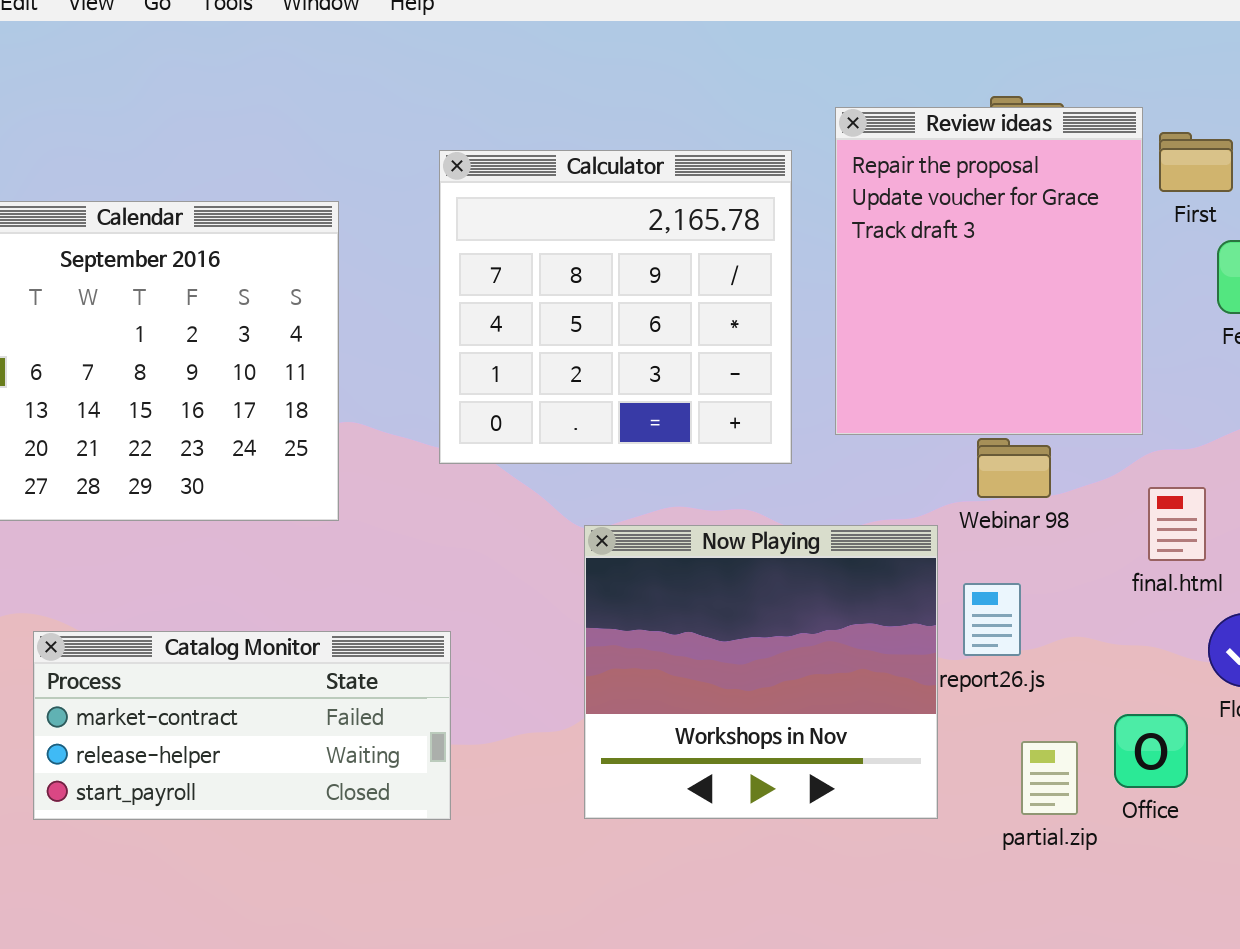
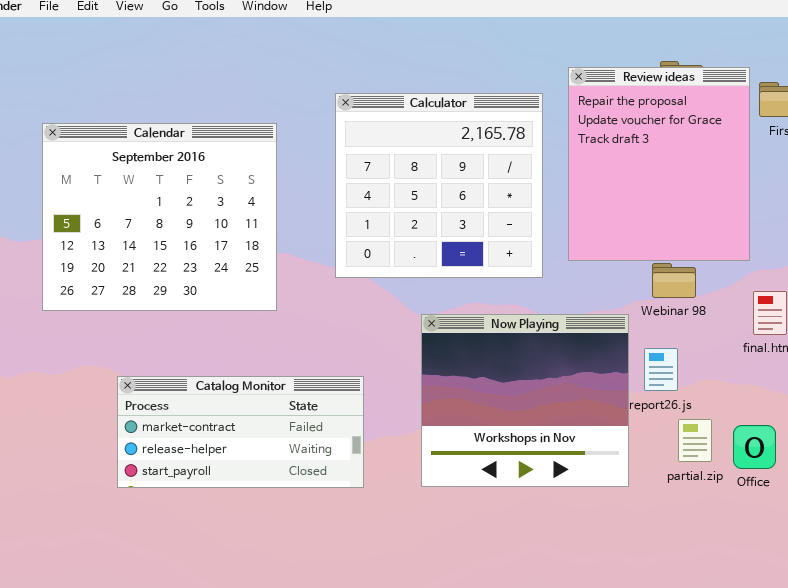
Catalog Monitor: [33,631,451,820] -> [117,376,364,488], moved
partial.zip: [1021,741,1078,815] -> [678,419,712,462], moved

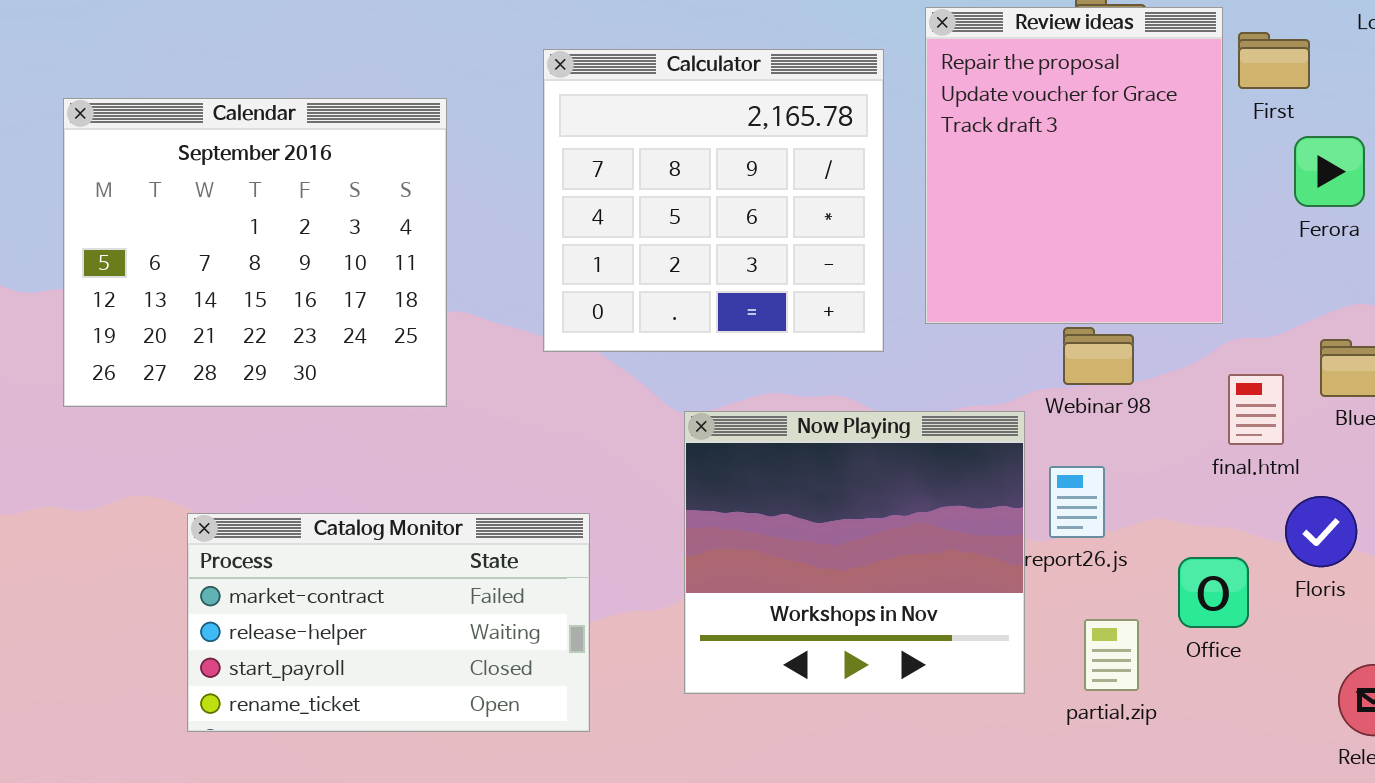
Catalog Monitor: [117,376,364,488] -> [187,513,590,732], resized
partial.zip: [678,419,712,462] -> [1084,619,1139,691], moved
Office: [733,425,776,469] -> [1178,557,1249,628], moved

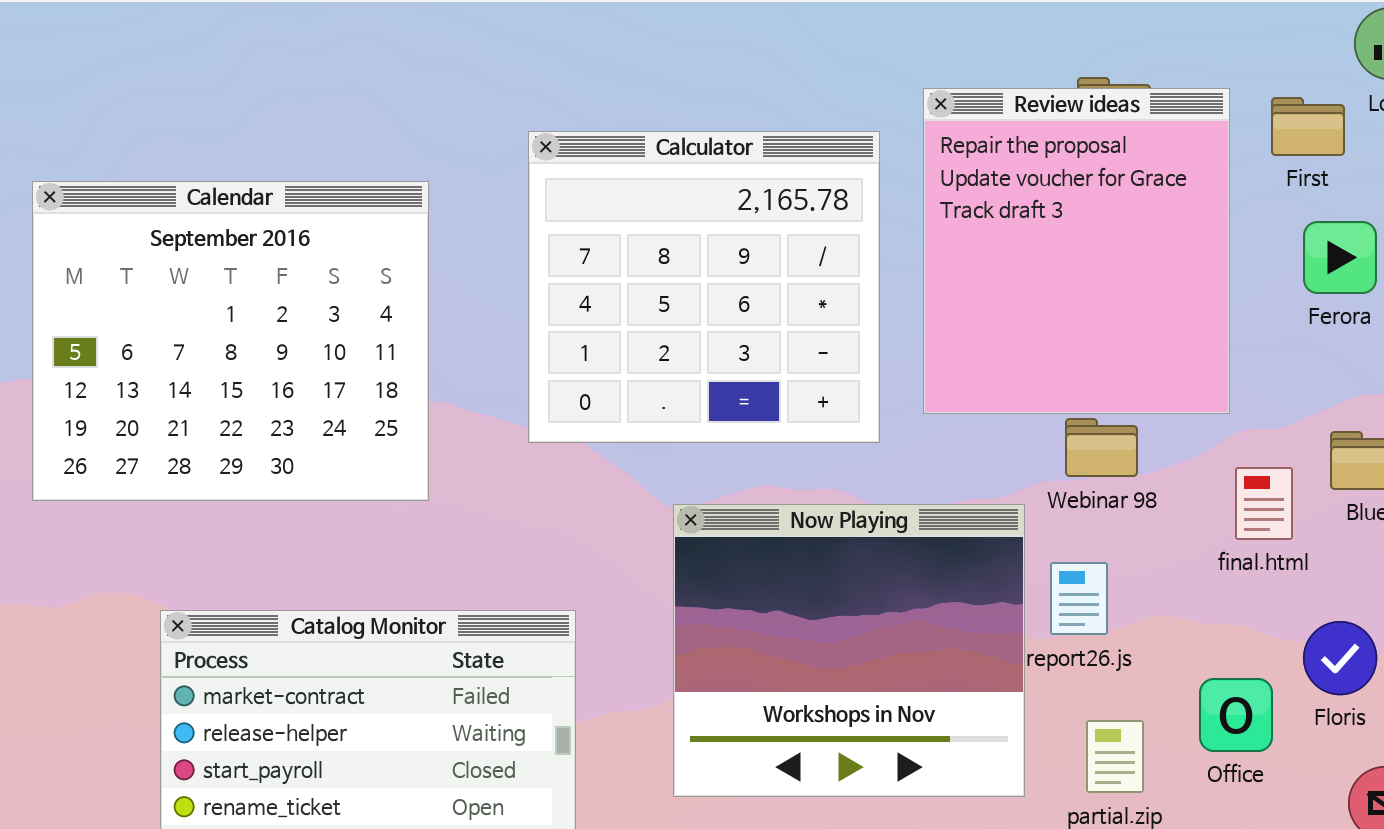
First: [1238,32,1310,89] -> [1271,97,1345,156], moved
Floris: [1285,496,1357,567] -> [1303,621,1377,695], moved
Office: [1178,557,1249,628] -> [1199,678,1273,752], moved

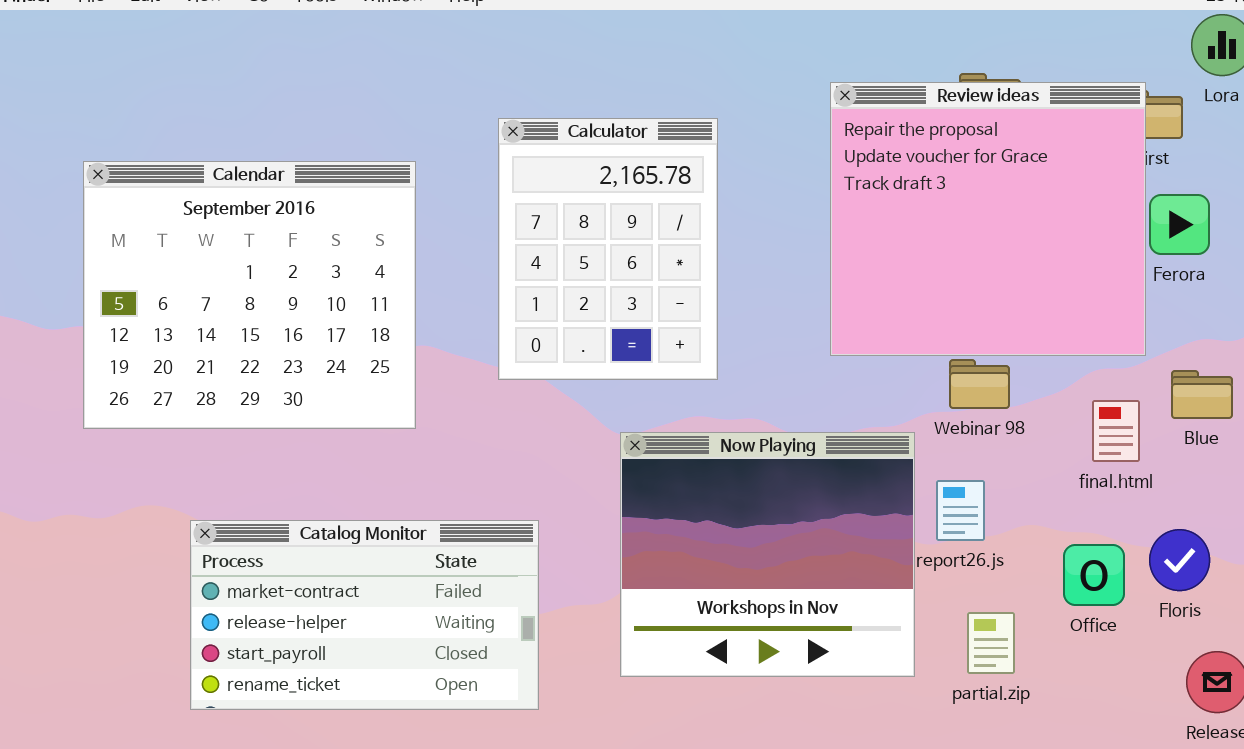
Review ideas: [923,88,1230,414] -> [830,82,1146,356], resized
Calculator: [528,131,880,443] -> [498,118,718,380], resized
Office: [1199,678,1273,752] -> [1063,544,1125,606], moved

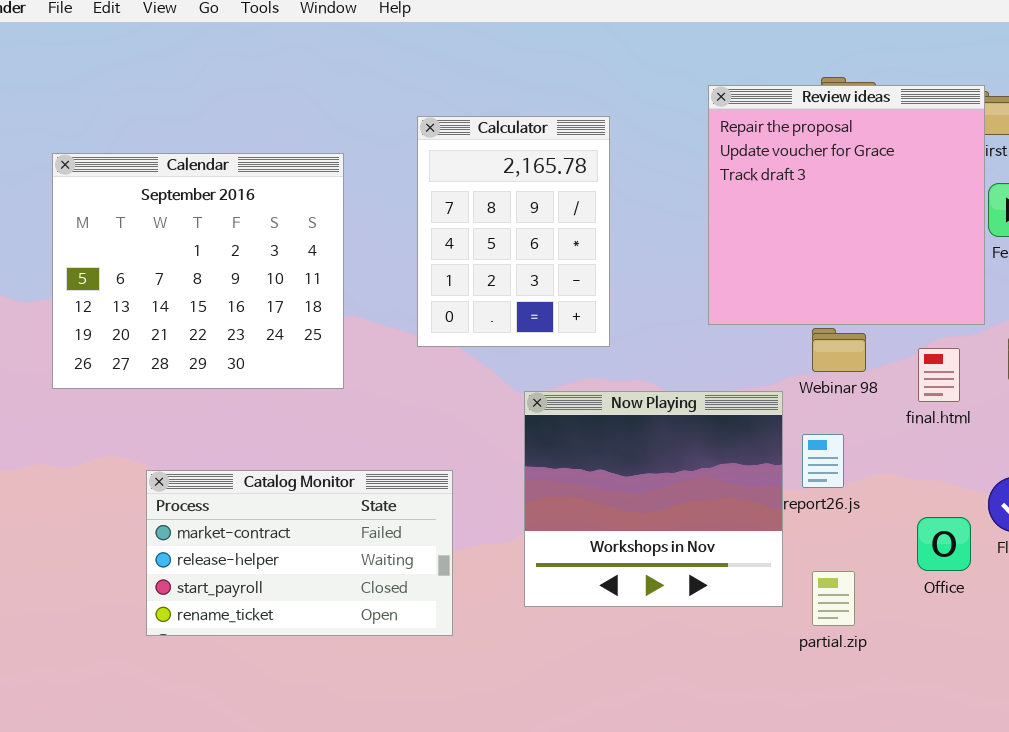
final.html: [1092,400,1140,462] -> [918,348,960,402], moved
Office: [1063,544,1125,606] -> [917,517,971,571], moved
partial.zip: [967,612,1015,674] -> [812,571,855,626], moved

